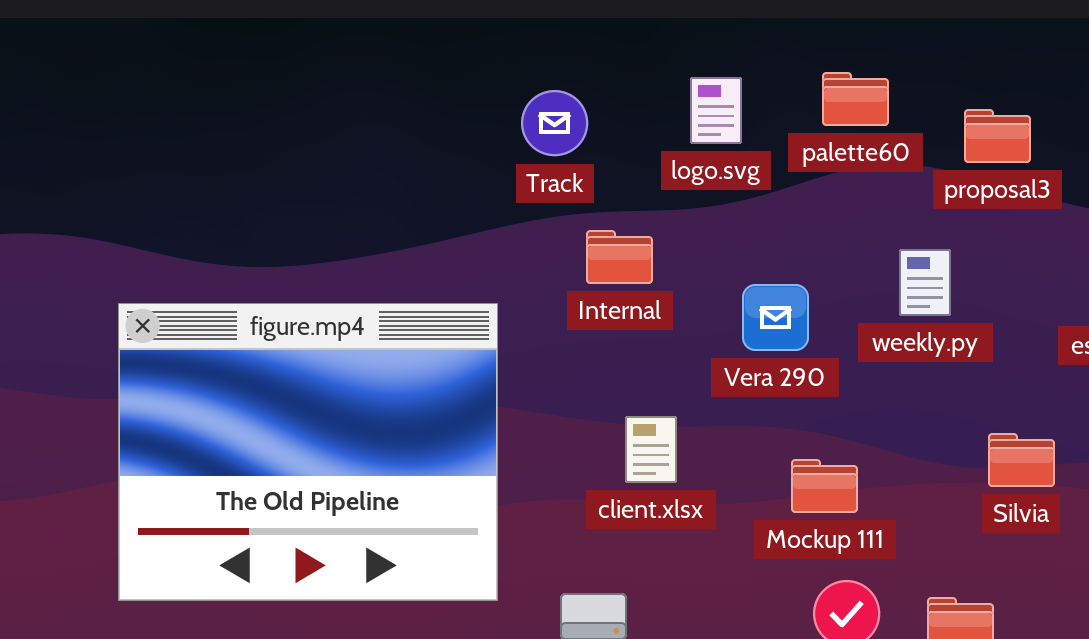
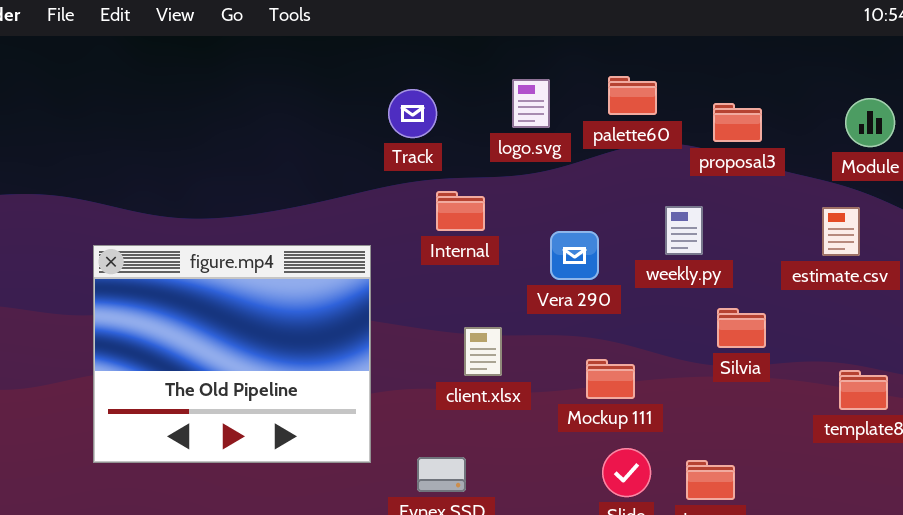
Silvia: [988,433,1055,487] -> [717,308,766,348], moved

